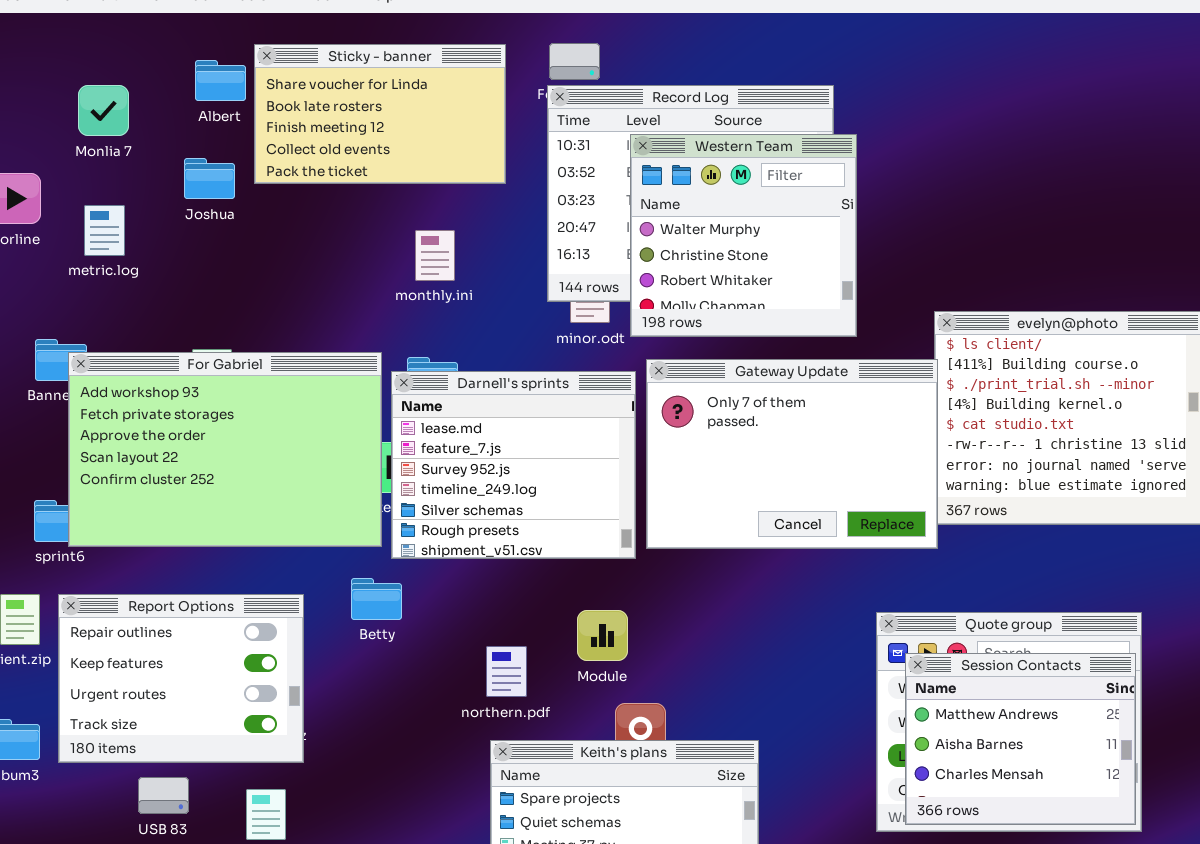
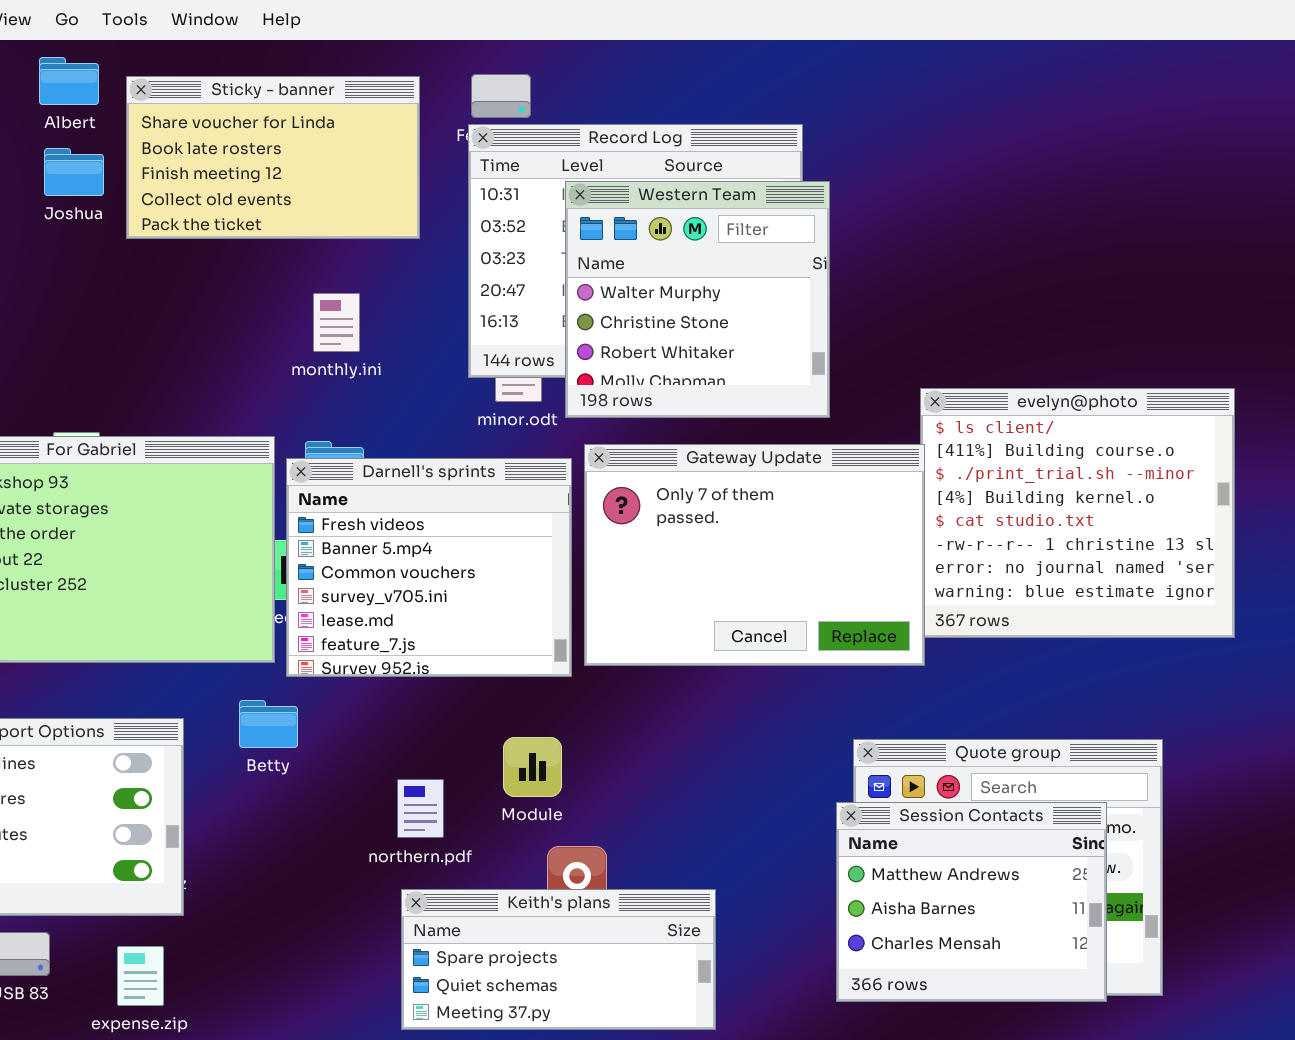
Albert: [195,60,246,101] -> [39,57,99,105], moved
Joshua: [184,158,235,199] -> [44,148,104,196], moved
Darnell's sprints: [391,371,636,559] -> [286,458,572,677], scrolled up 4 rows
Session Contacts: [905,653,1136,825] -> [836,802,1107,1002], moved

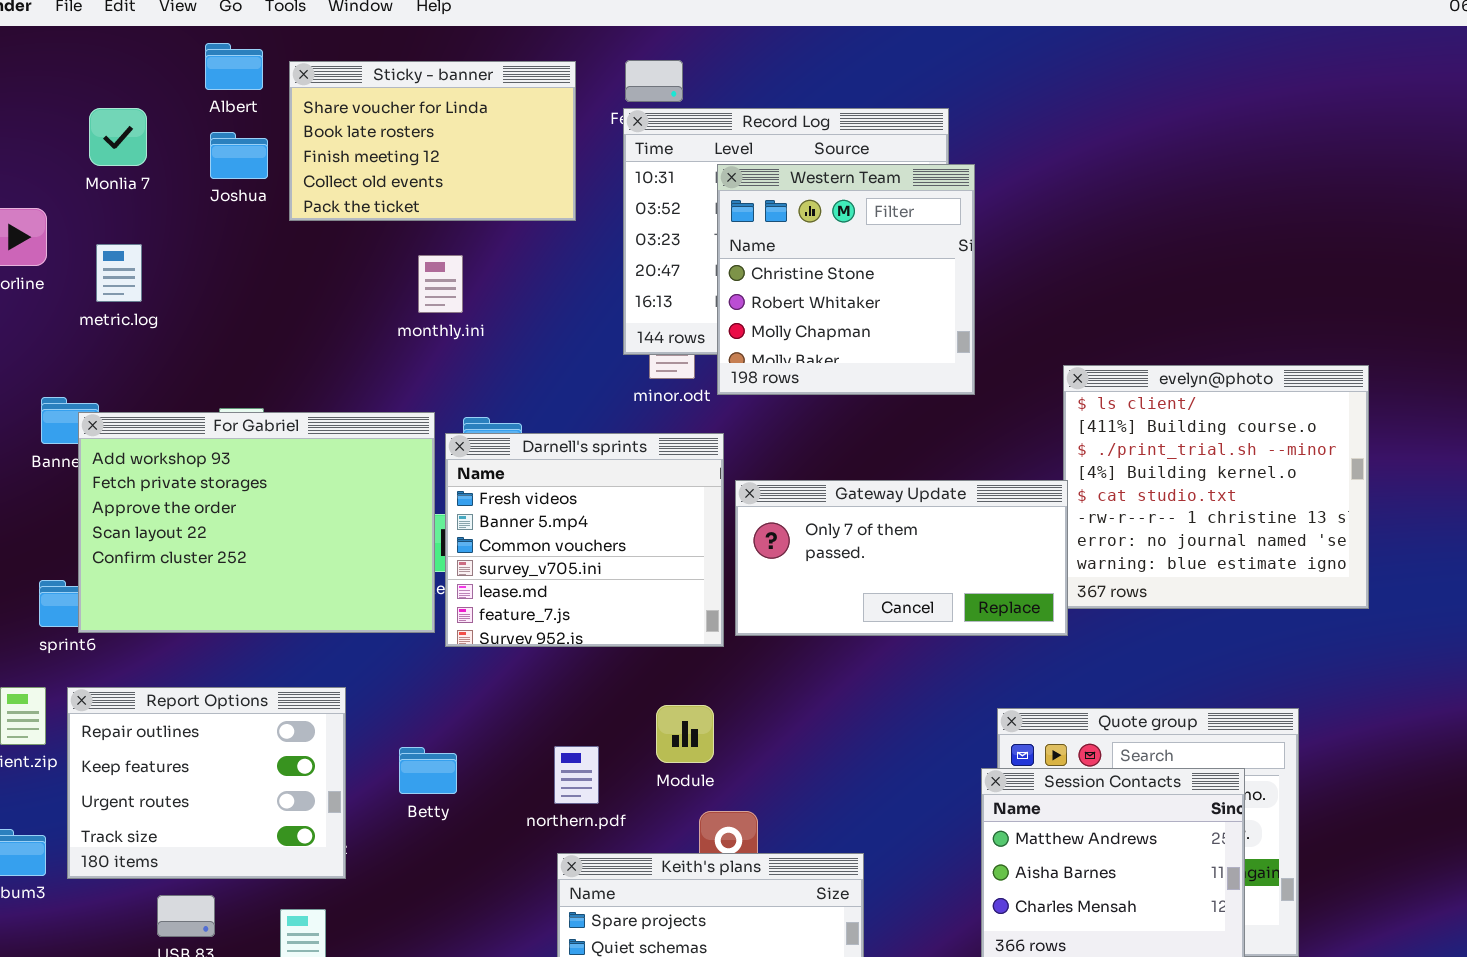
Western Team: [565,181,830,418] -> [717,164,975,395], scrolled down 1 row
monthly.ini: [313,293,360,352] -> [418,255,463,313], moved
Gateway Update: [584,444,925,666] -> [735,480,1068,636], resized
Betty: [239,700,298,748] -> [399,747,457,794], moved

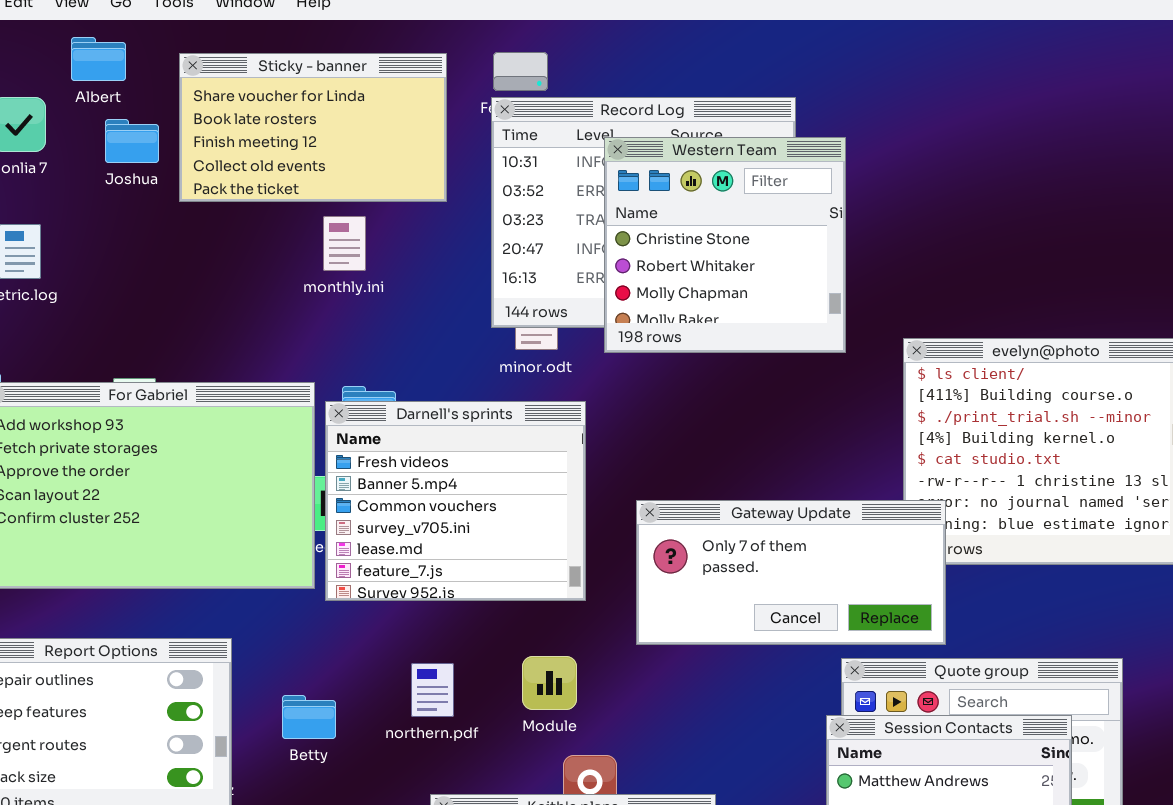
Albert: [205,43,263,90] -> [71,37,126,81], moved
Western Team: [717,164,975,395] -> [604,137,846,353], moved
monthly.ini: [418,255,463,313] -> [323,216,366,271], moved
Gateway Update: [735,480,1068,636] -> [636,500,946,645], moved
northern.pdf: [554,746,599,804] -> [411,663,454,717], moved

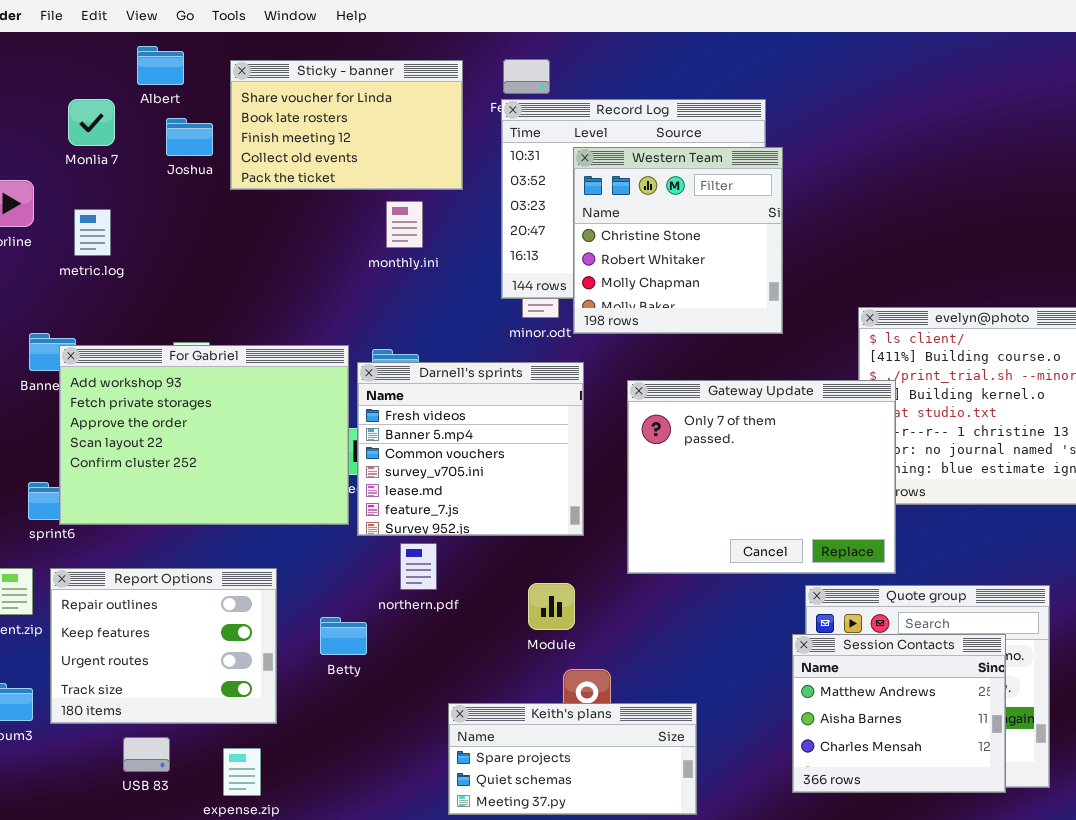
Western Team: [604,137,846,353] -> [573,147,783,334], moved
monthly.ini: [323,216,366,271] -> [386,201,423,248], moved
Gateway Update: [636,500,946,645] -> [627,380,896,574], resized
northern.pdf: [411,663,454,717] -> [400,543,437,590], moved

